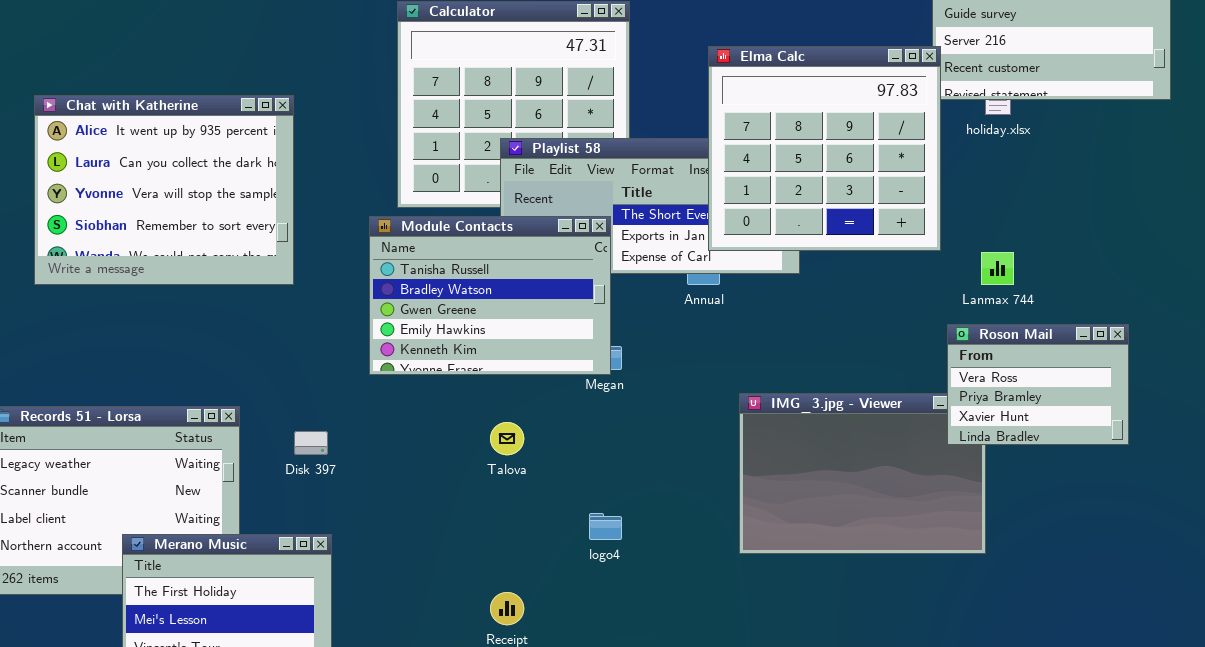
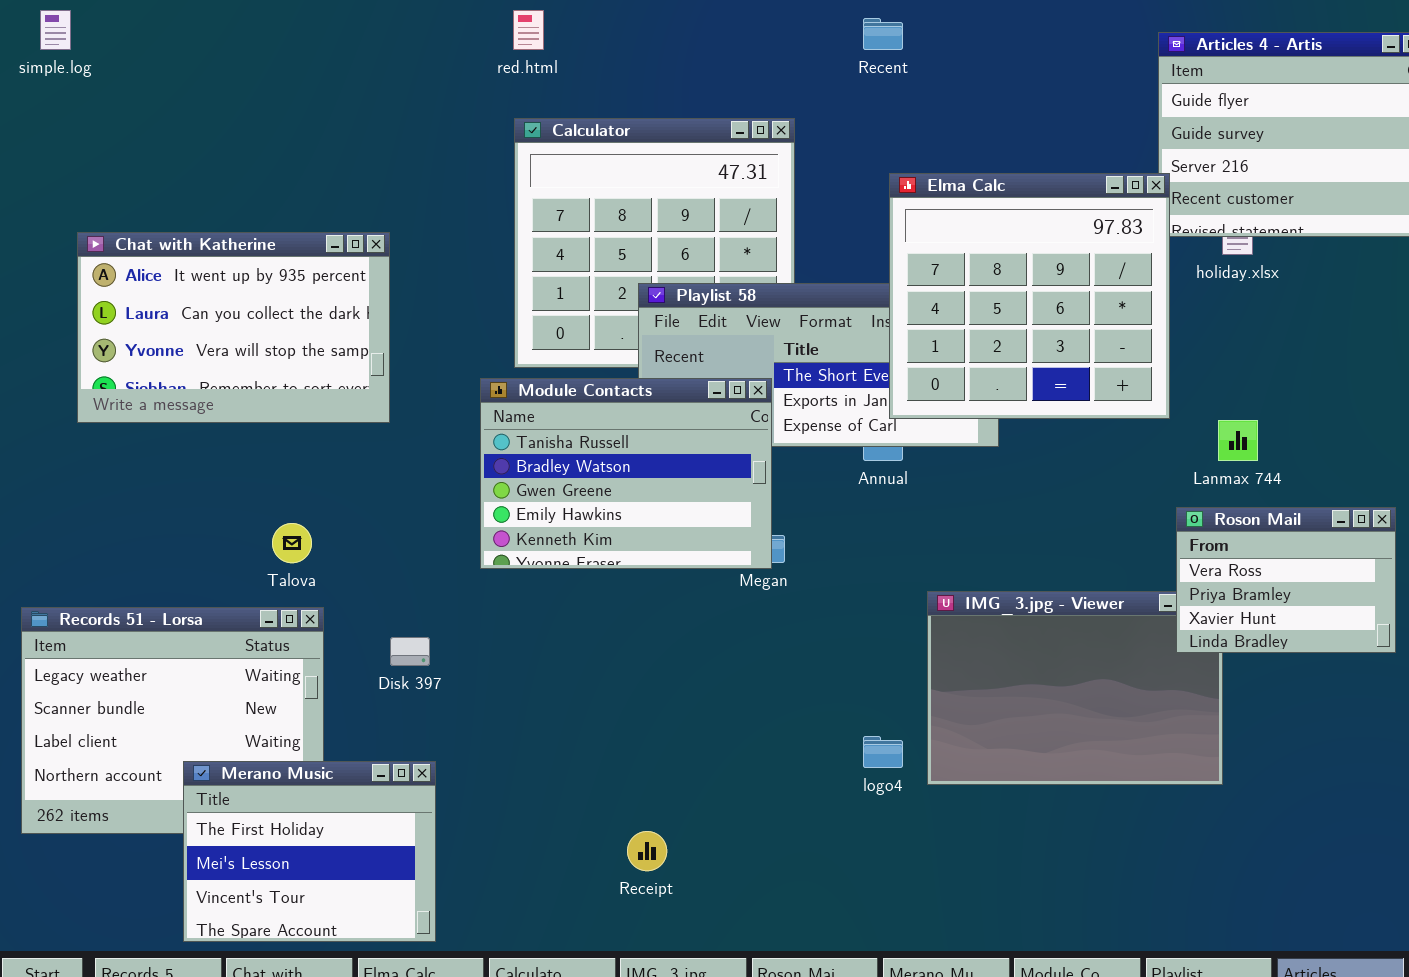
Chat with Katherine: [34,95,294,285] -> [77,232,390,423], resized
Talova: [490,422,524,455] -> [272,523,312,563], moved
logo4: [589,513,622,540] -> [863,736,903,768], moved

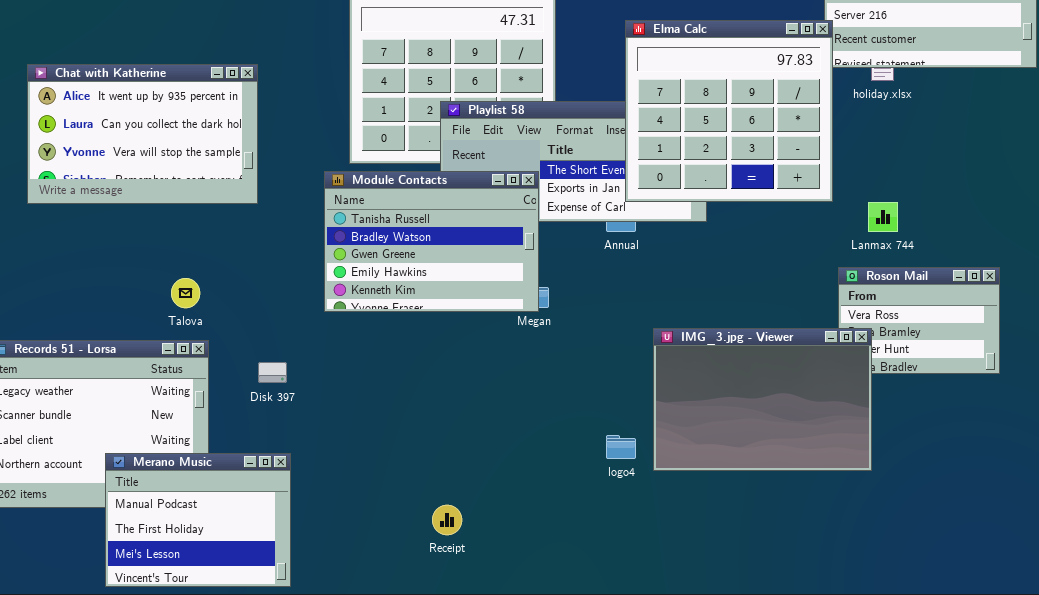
IMG_3.jpg - Viewer: [927,591,1223,785] -> [653,328,872,471], raised
Merano Music: [183,761,436,942] -> [105,453,291,587], scrolled up 1 row

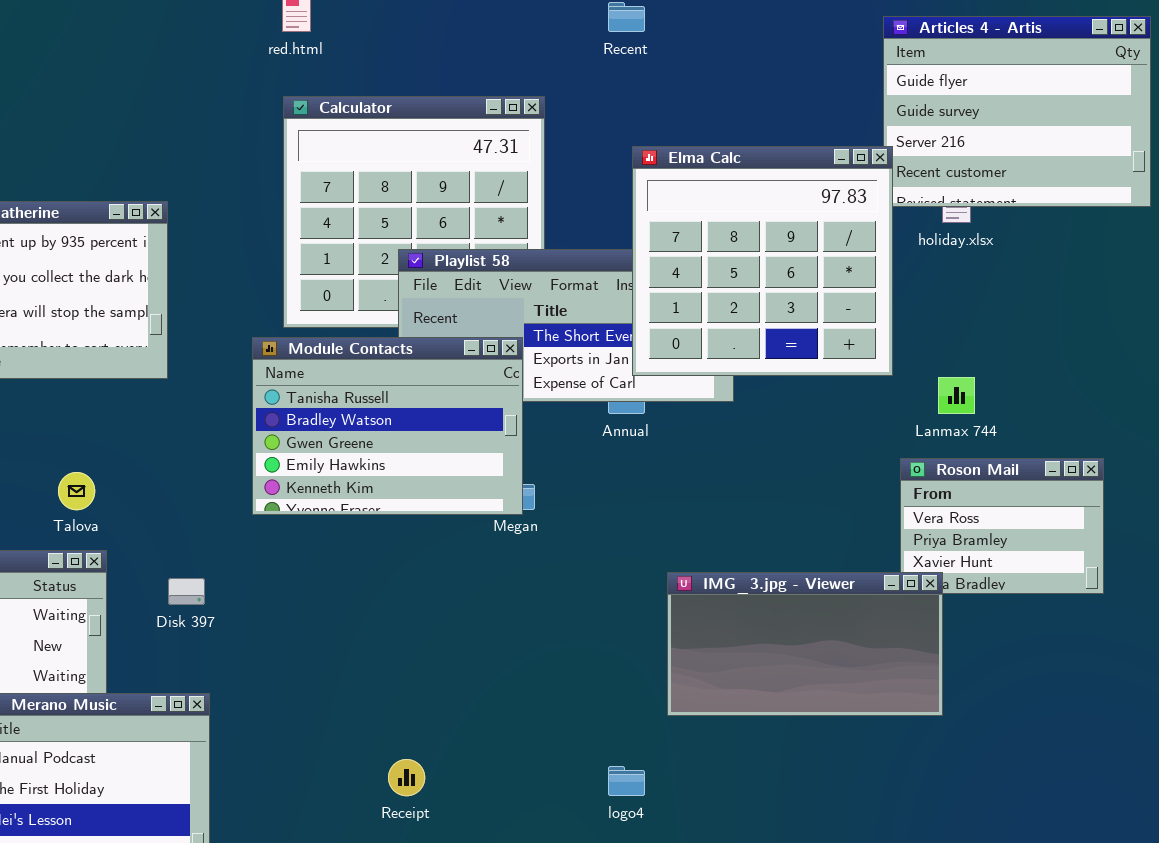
IMG_3.jpg - Viewer: [653,328,872,471] -> [667,572,943,716], resized
logo4: [606,435,636,459] -> [608,766,645,796], moved

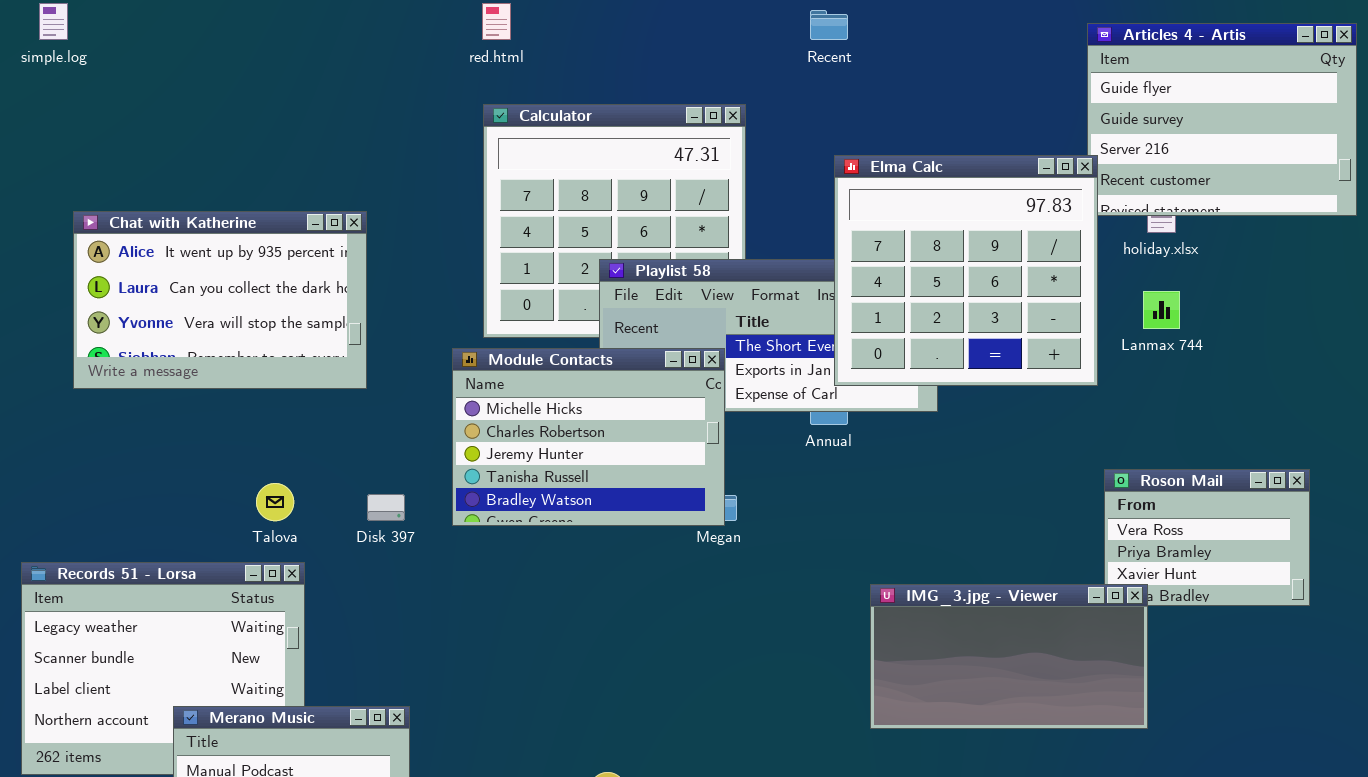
Module Contacts: [252,337,523,515] -> [452,348,725,526], scrolled up 3 rows
Lanmax 744: [938,377,975,414] -> [1143,291,1180,329], moved
Disk 397: [168,578,205,605] -> [367,494,405,521], moved

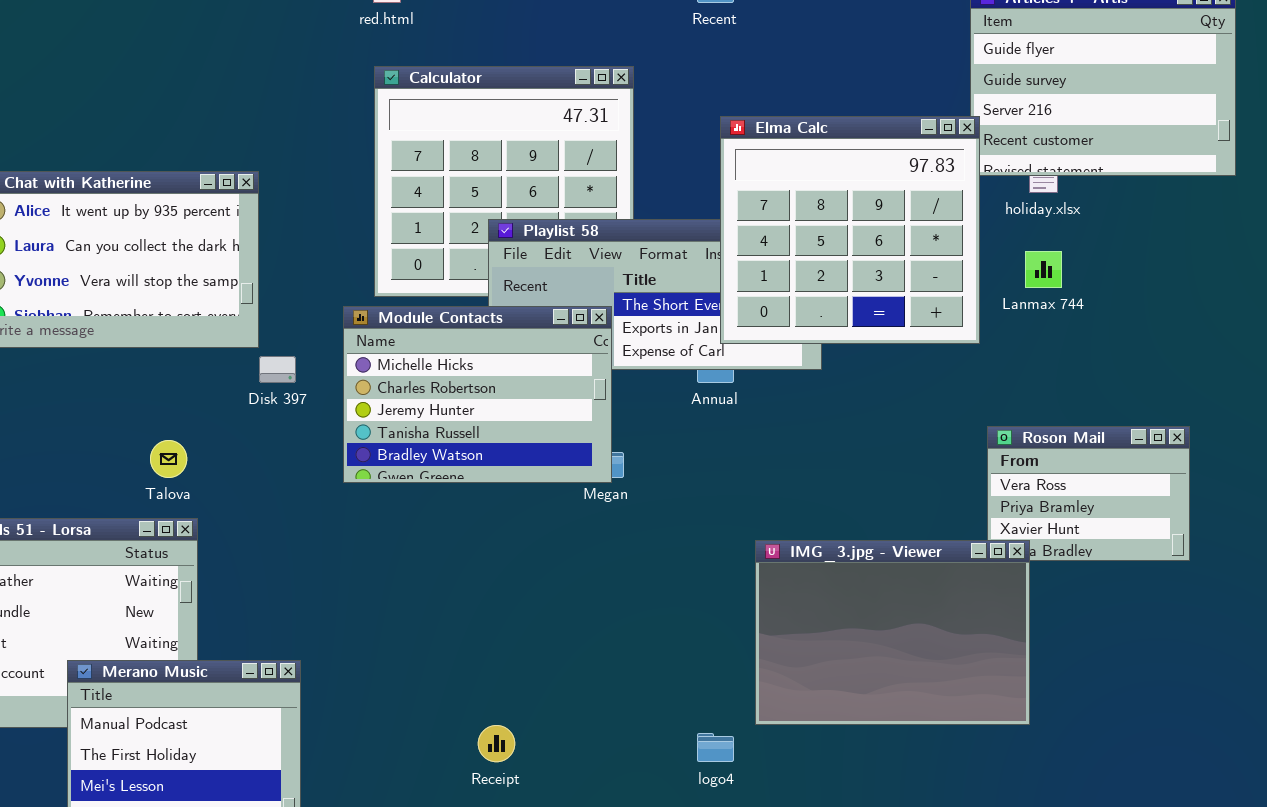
Disk 397: [367,494,405,521] -> [259,356,296,383], moved
IMG_3.jpg - Viewer: [870,584,1148,729] -> [755,540,1030,725], resized

